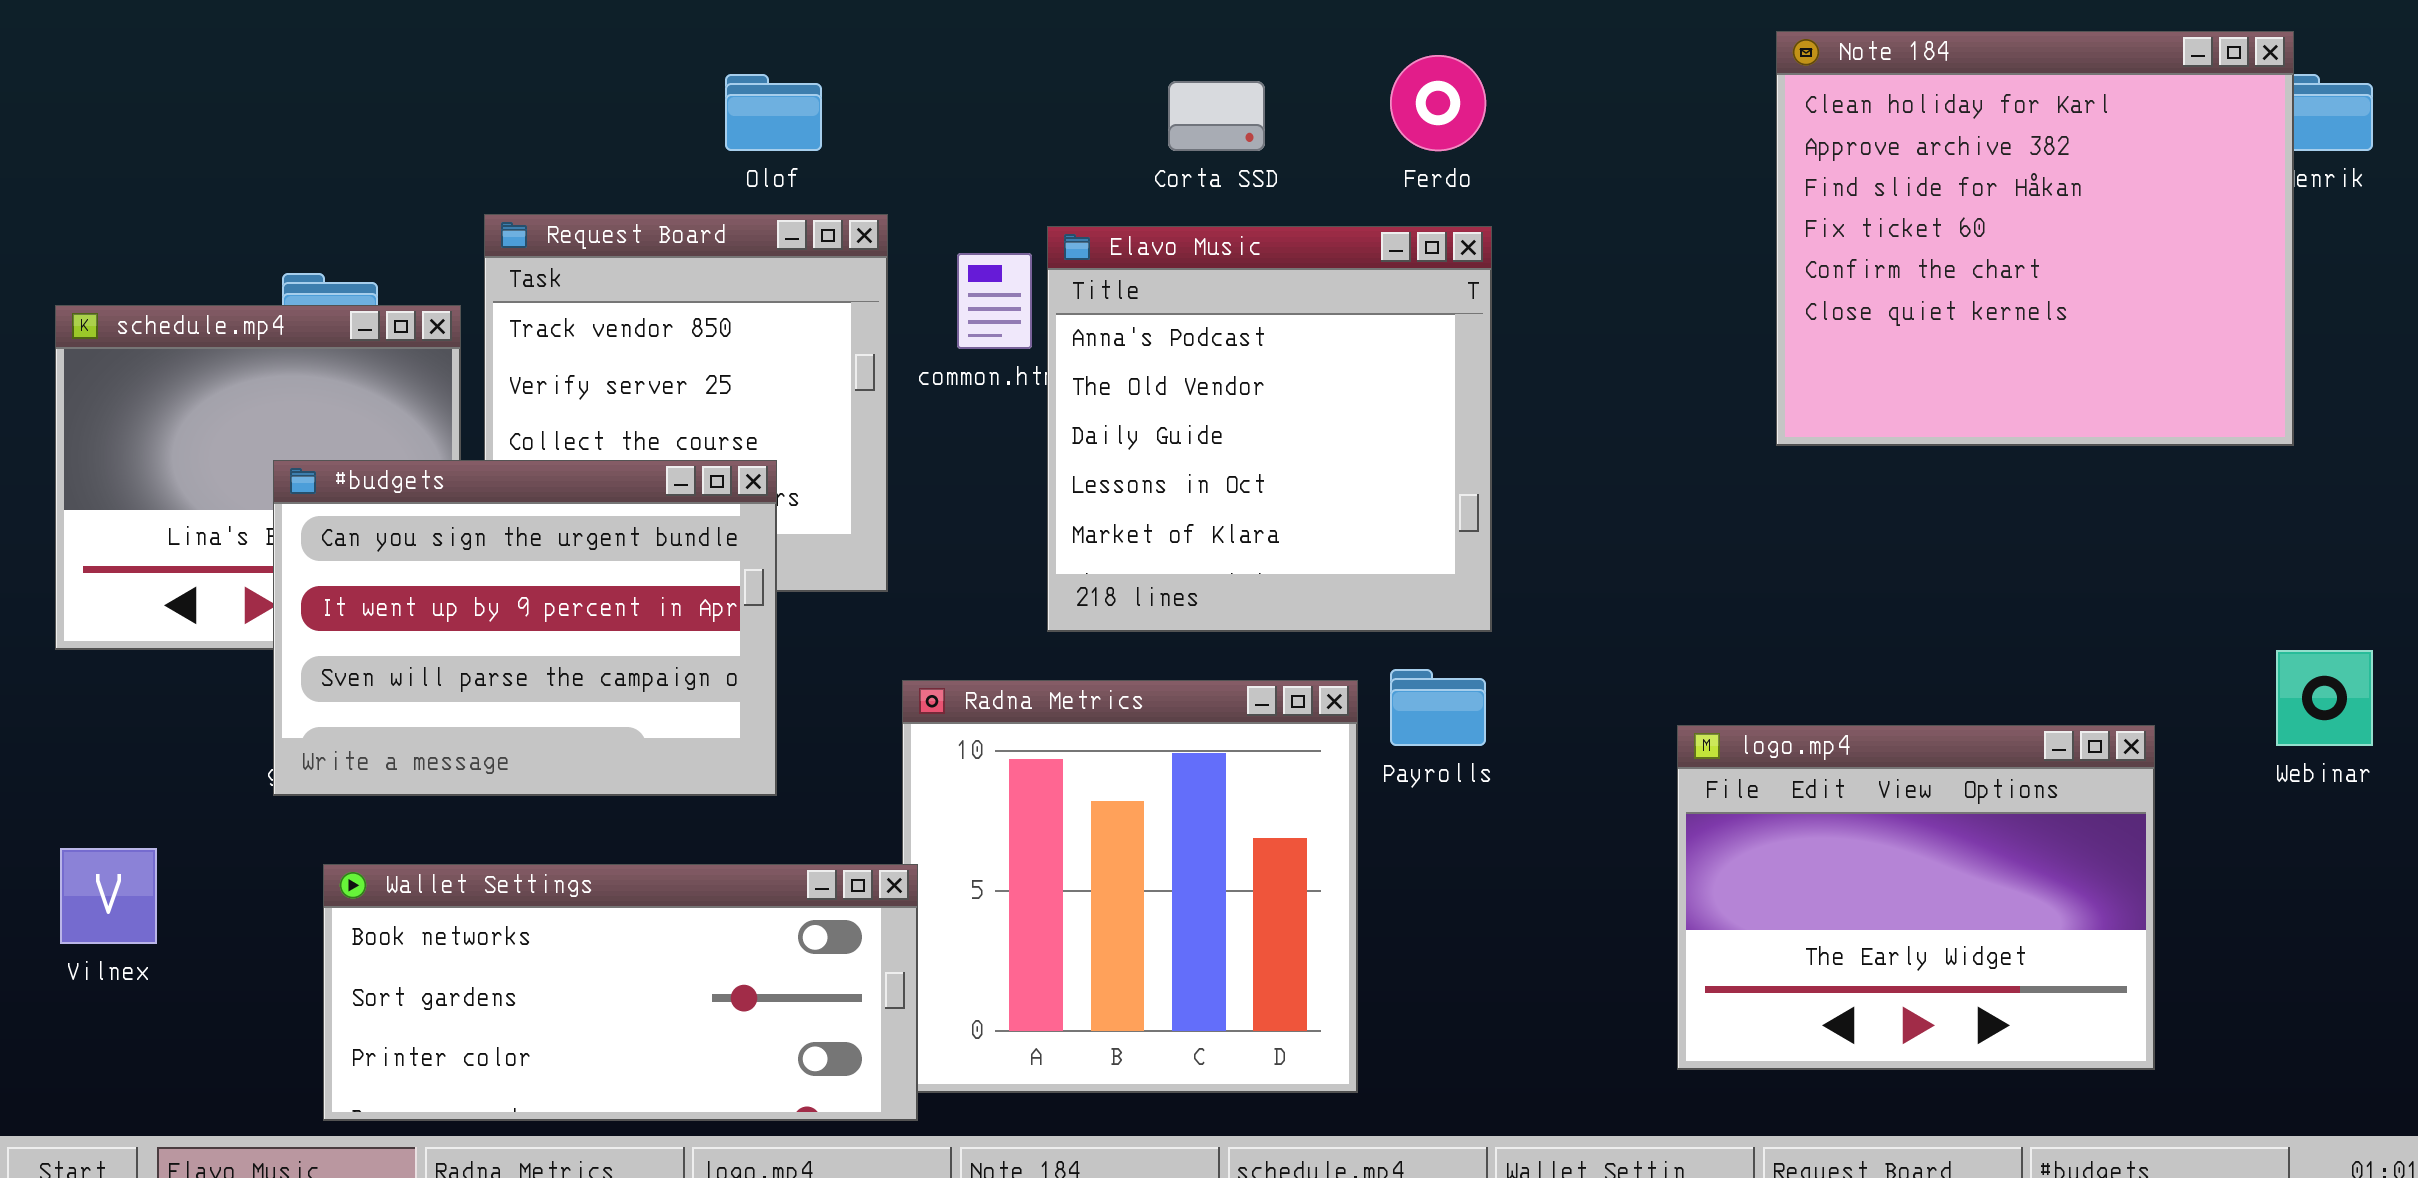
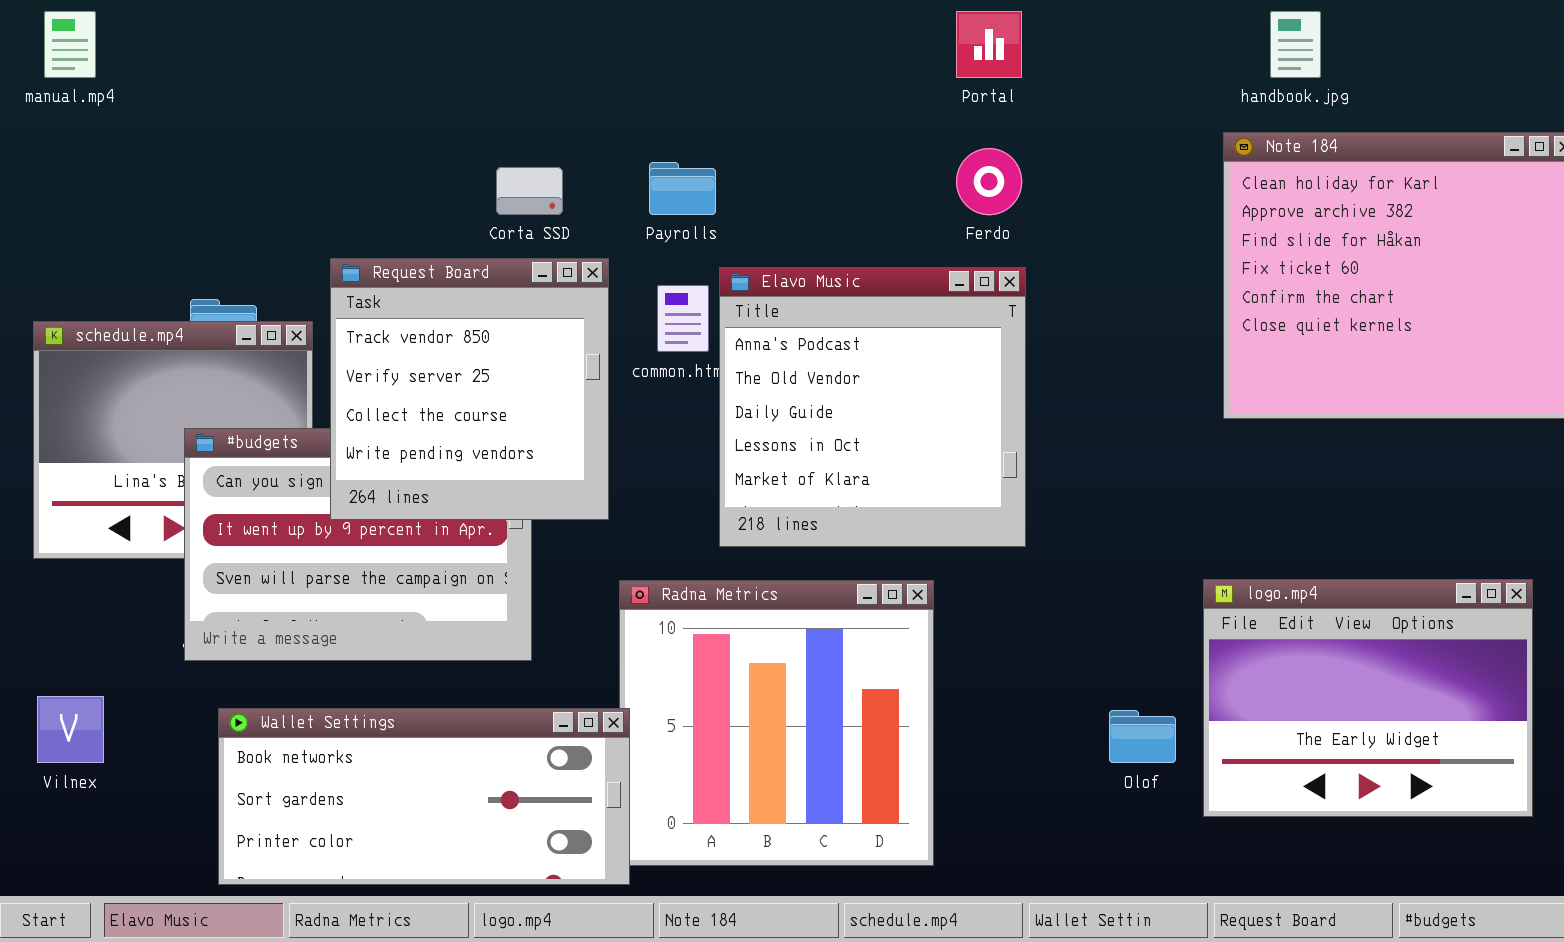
Olof: [725,74,822,151] -> [1109,710,1176,763], moved
Corta SSD: [1168,81,1265,151] -> [496,167,563,215], moved
Request Board: [484,214,888,592] -> [330,258,609,520], raised
Payrolls: [1390,669,1486,746] -> [649,162,716,215], moved
logo.mp4: [1677,725,2155,1070] -> [1203,579,1533,817], moved

